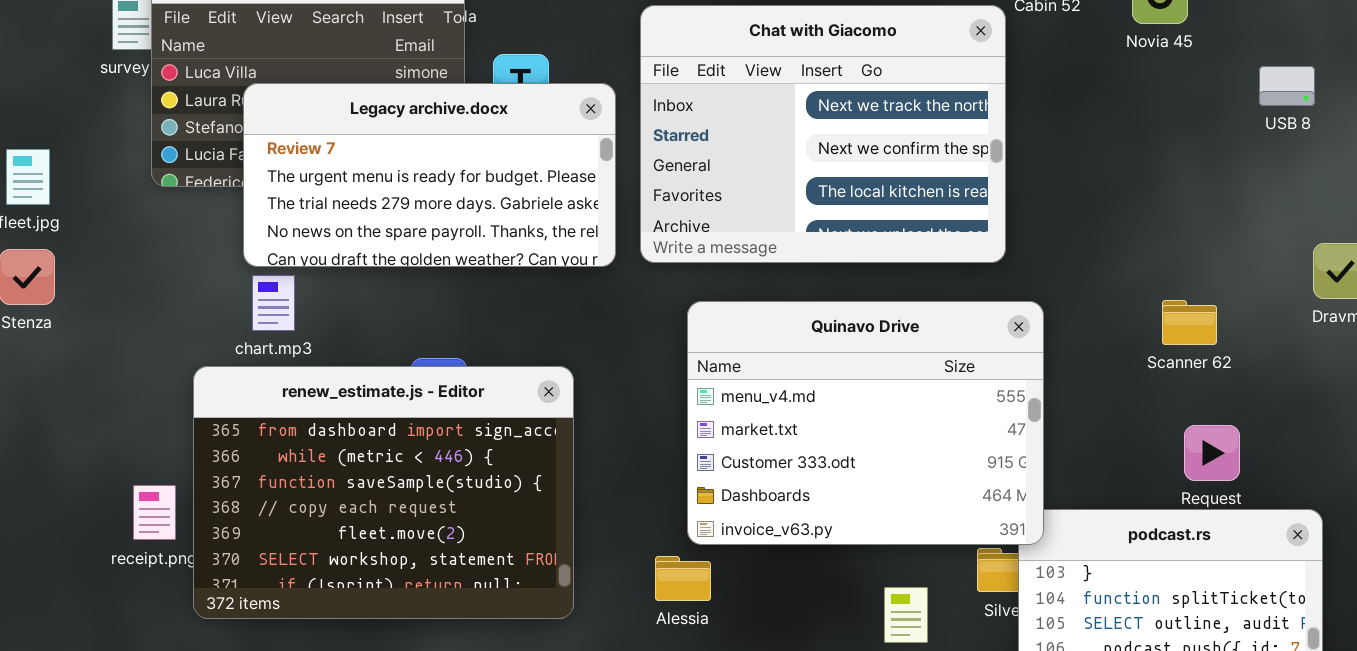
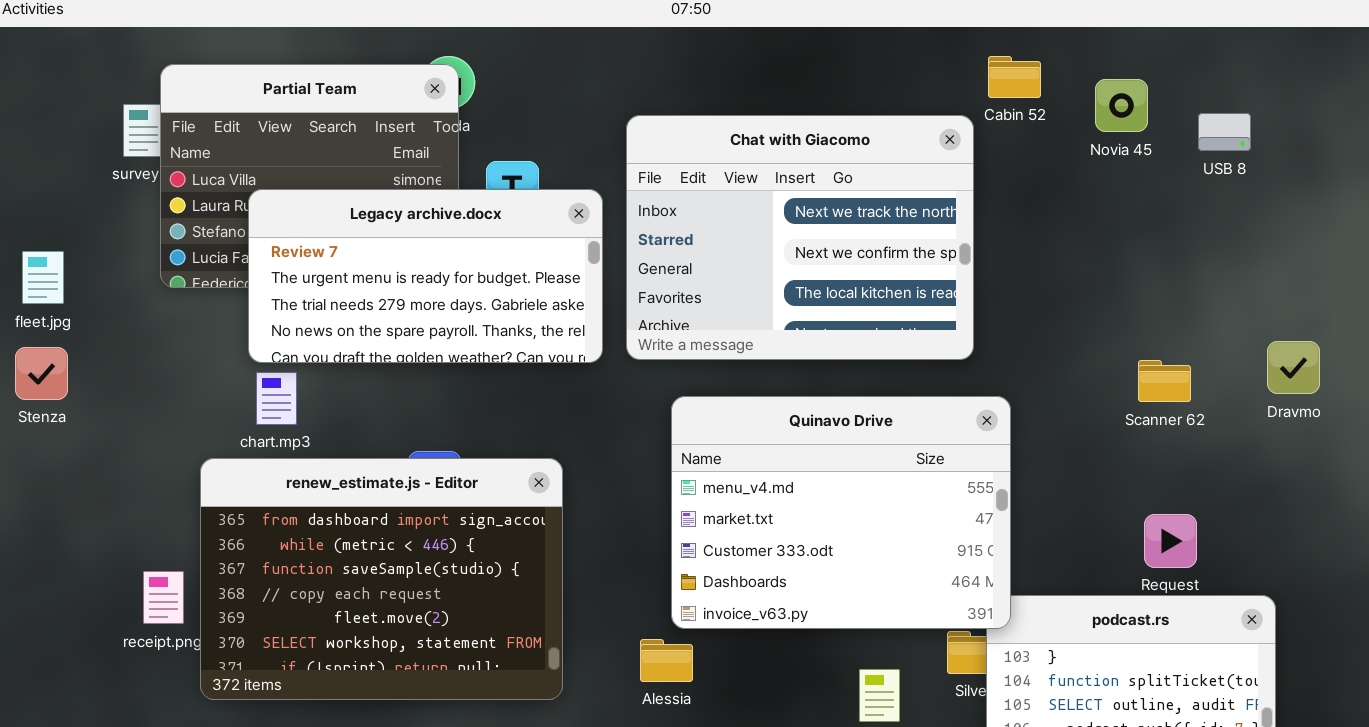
USB 8: [1259,66,1315,106] -> [1198,113,1251,151], moved
Scanner 62: [1162,300,1217,345] -> [1138,360,1191,402], moved

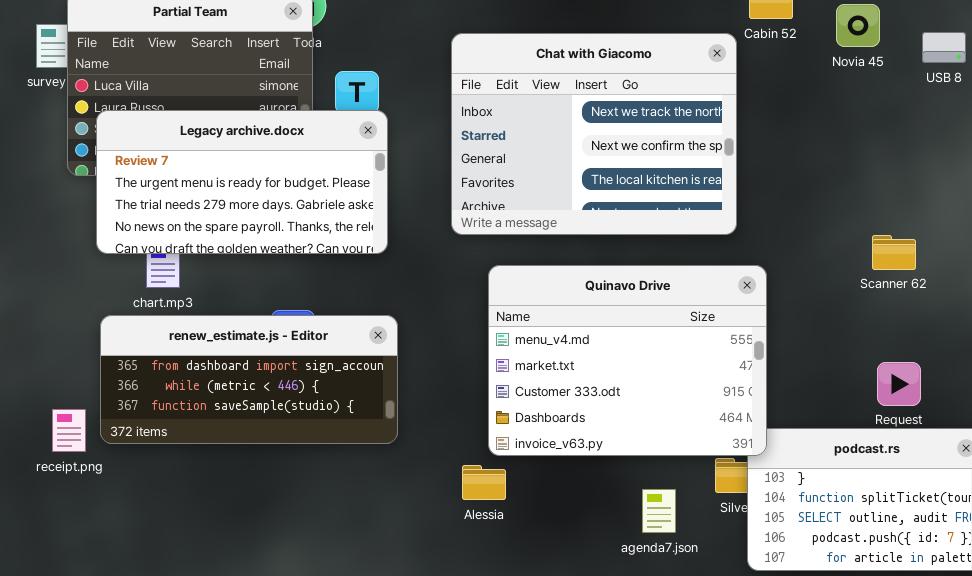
Legacy archive.docx: [248,189,603,363] -> [96,110,388,254], moved
renew_estimate.js - Editor: [200,458,563,700] -> [100,315,398,444], resized

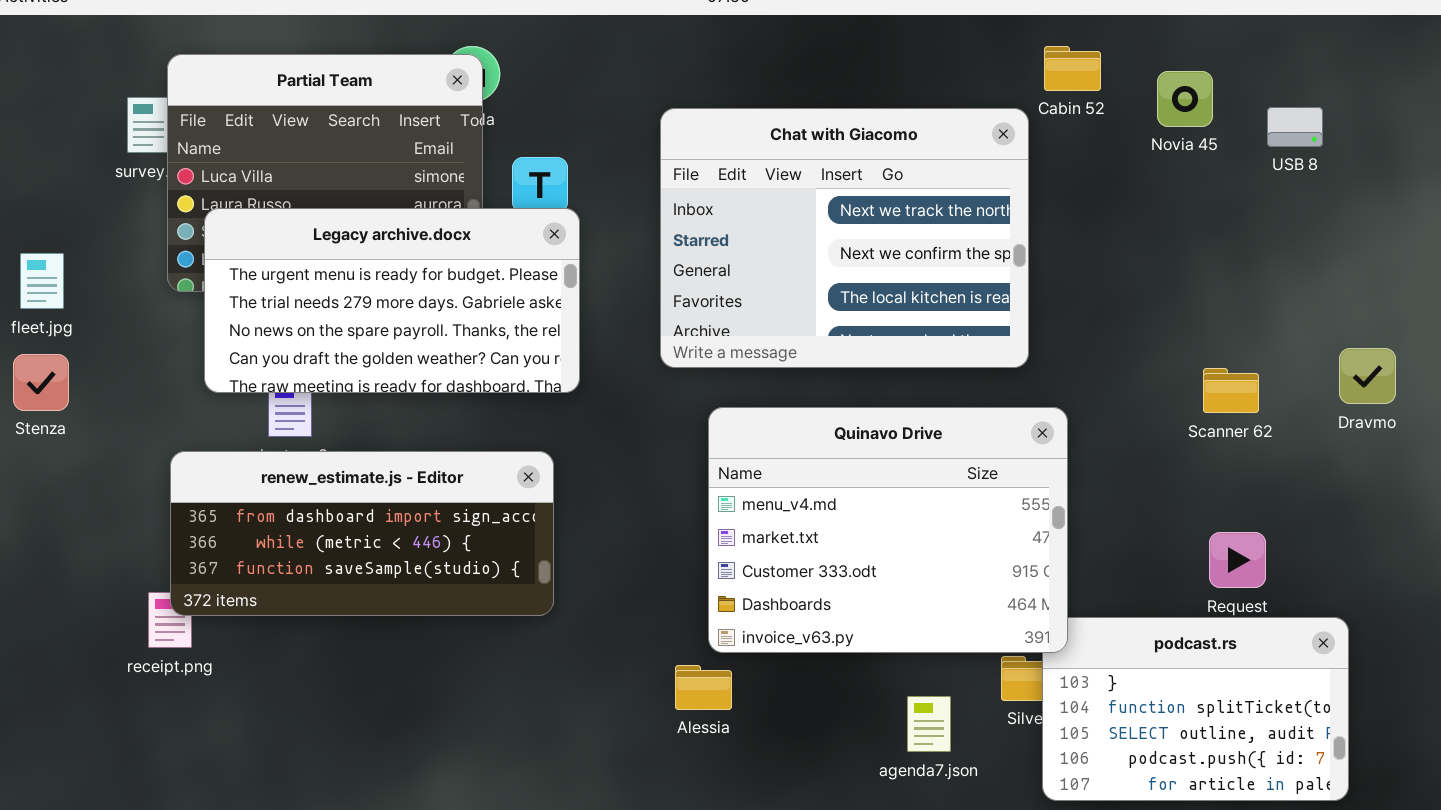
Legacy archive.docx: [96,110,388,254] -> [204,208,580,393], scrolled down 1 row
renew_estimate.js - Editor: [100,315,398,444] -> [170,451,554,616], moved

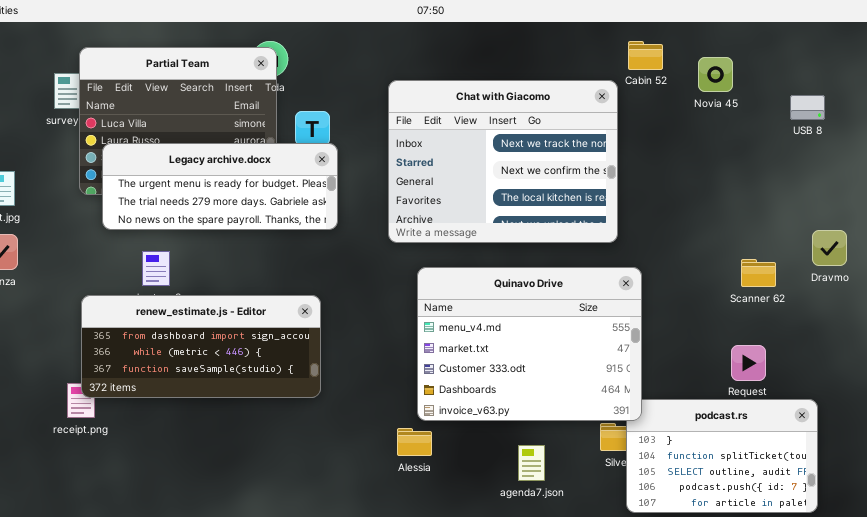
USB 8: [1267,107,1323,147] -> [790,95,825,120], moved
Legacy archive.docx: [204,208,580,393] -> [102,143,338,230], resized
Scanner 62: [1203,368,1259,413] -> [741,259,776,287], moved
agenda7.json: [907,696,951,752] -> [518,445,545,481], moved

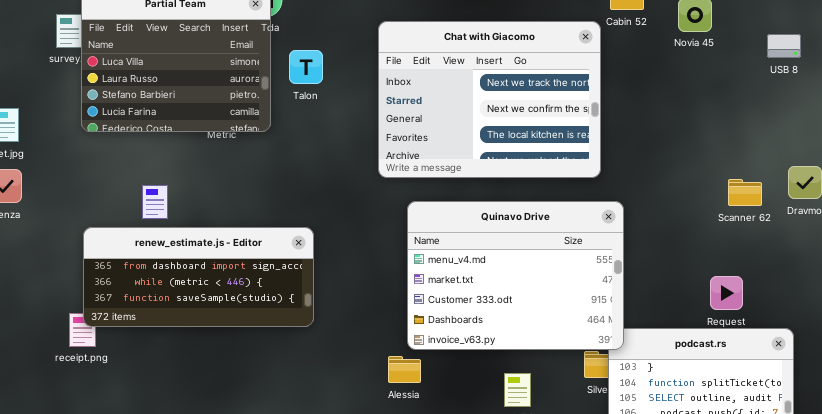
Legacy archive.docx: [102,143,338,230] -> none, closed
Scanner 62: [741,259,776,287] -> [728,179,762,206], moved

